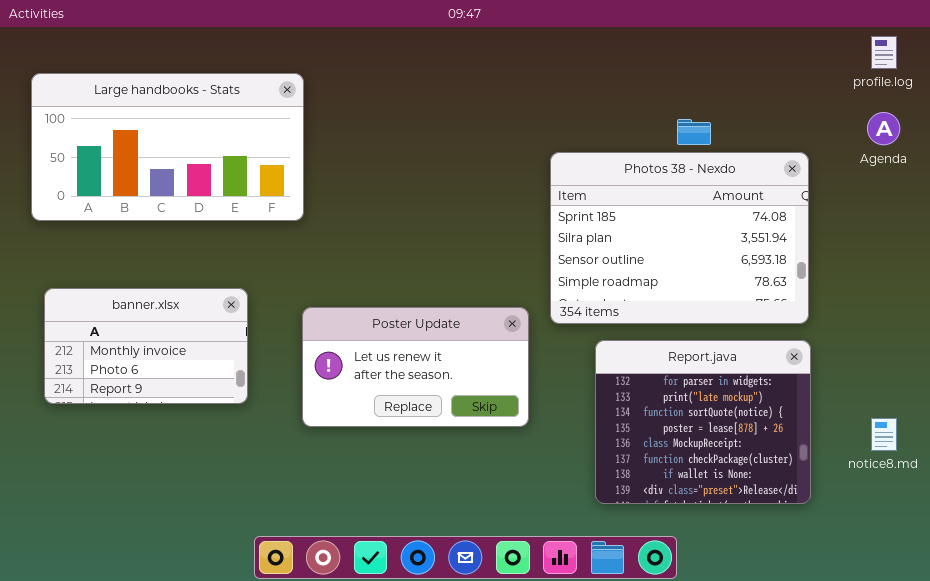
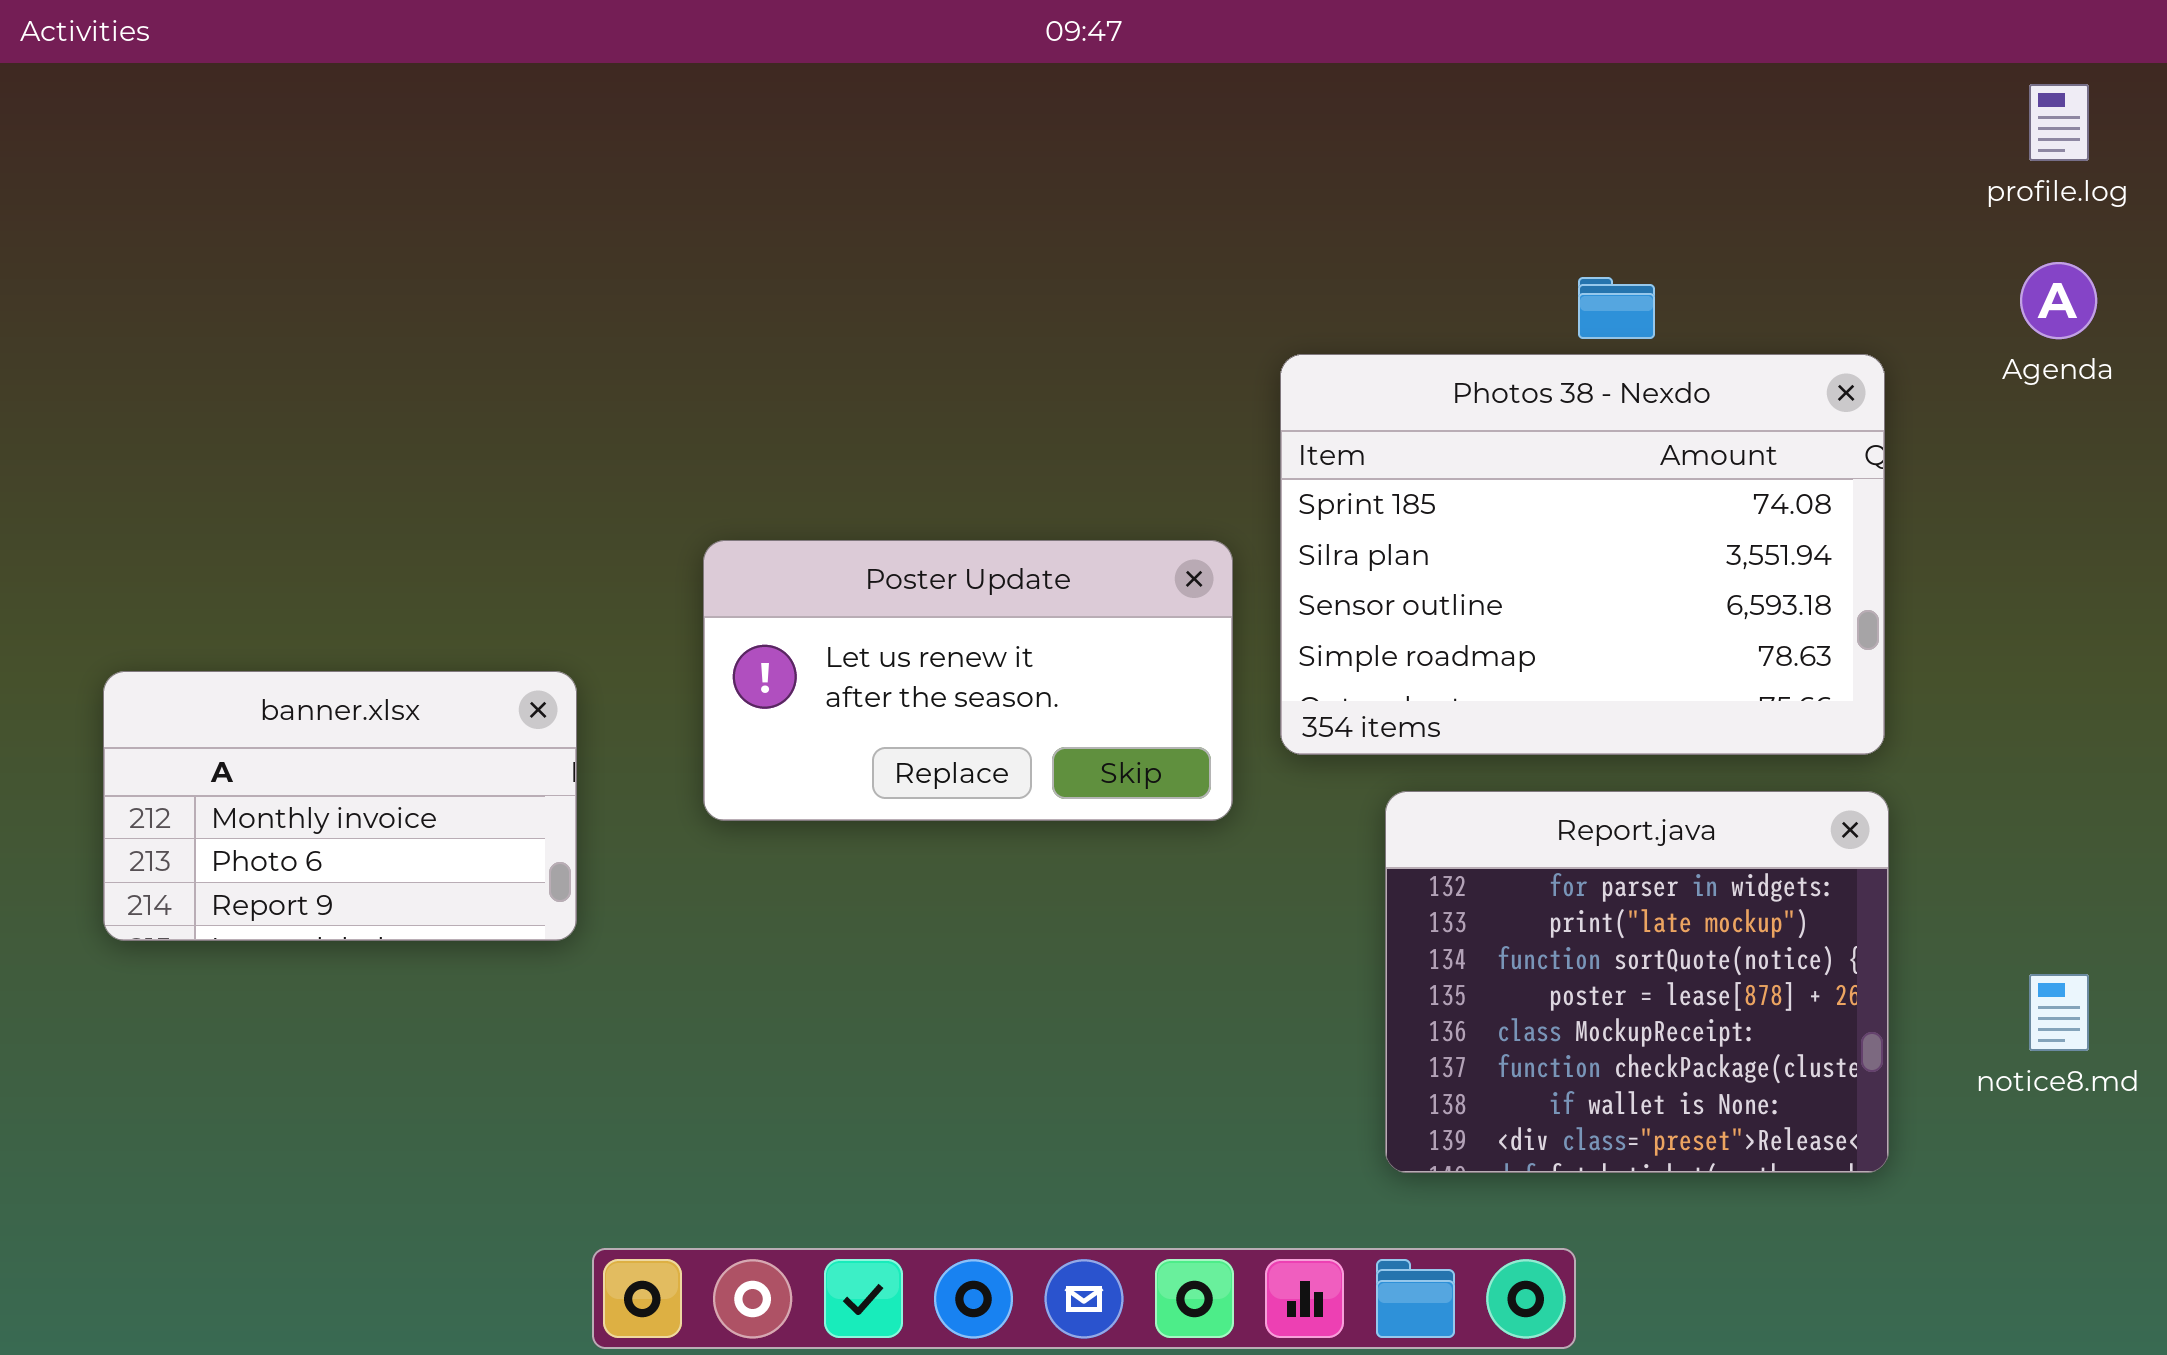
Large handbooks - Stats: [31,73,304,221] -> none, closed
Poster Update: [302,307,529,427] -> [703,540,1233,821], moved

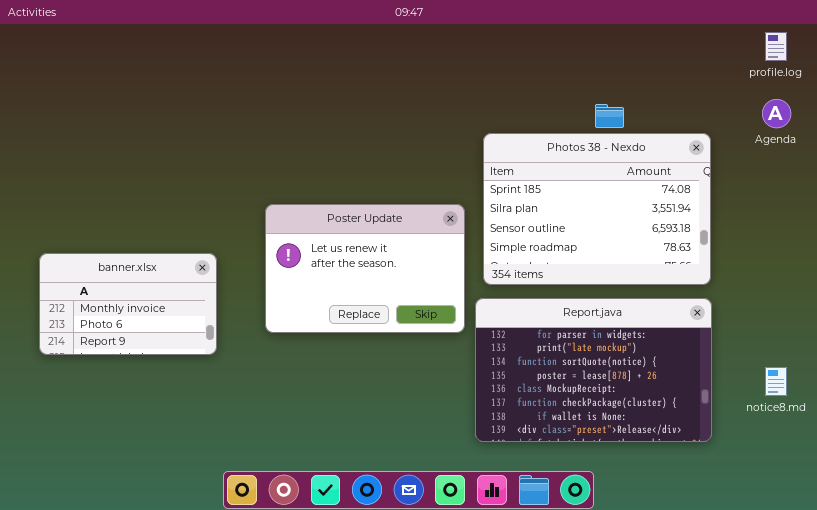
Poster Update: [703,540,1233,821] -> [265,204,465,333], resized
Report.java: [1385,791,1889,1173] -> [475,298,712,442], resized

